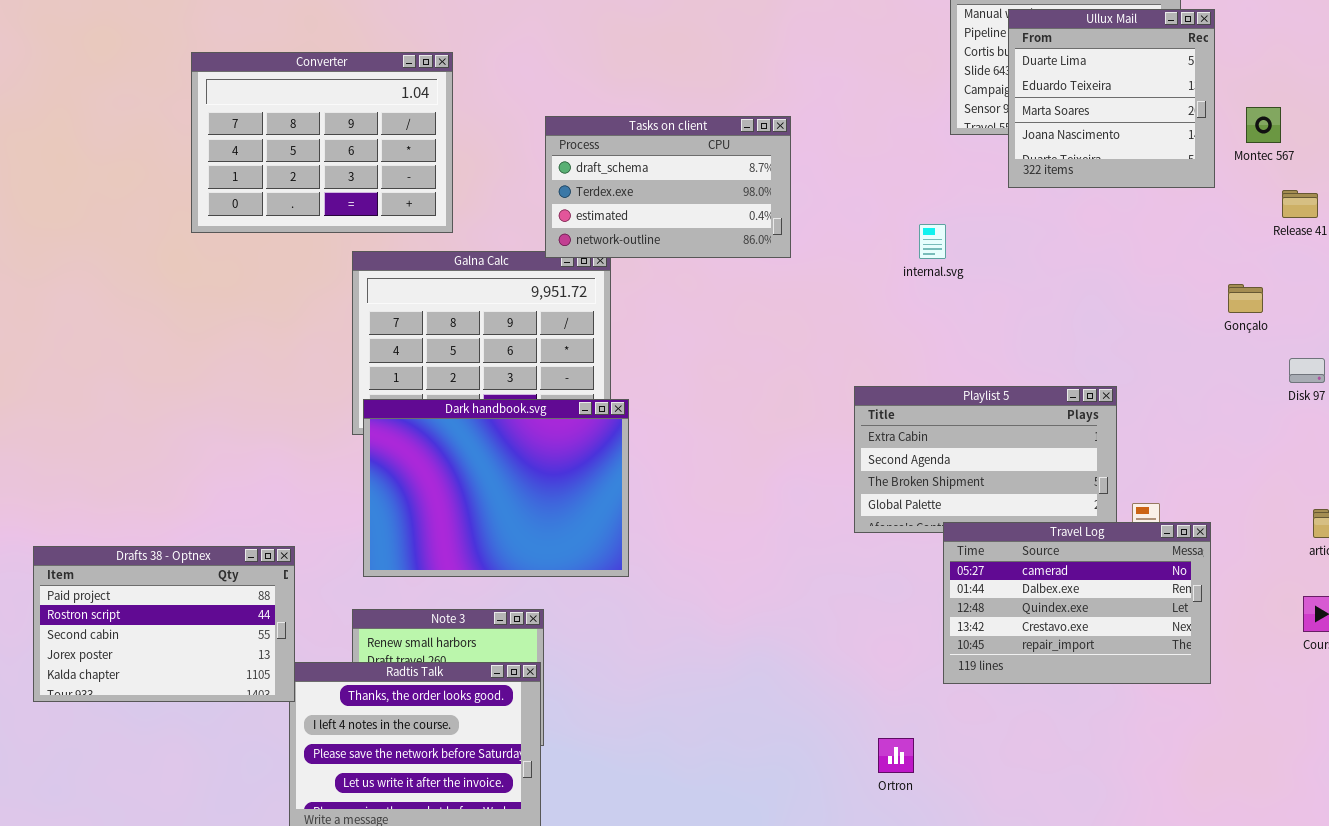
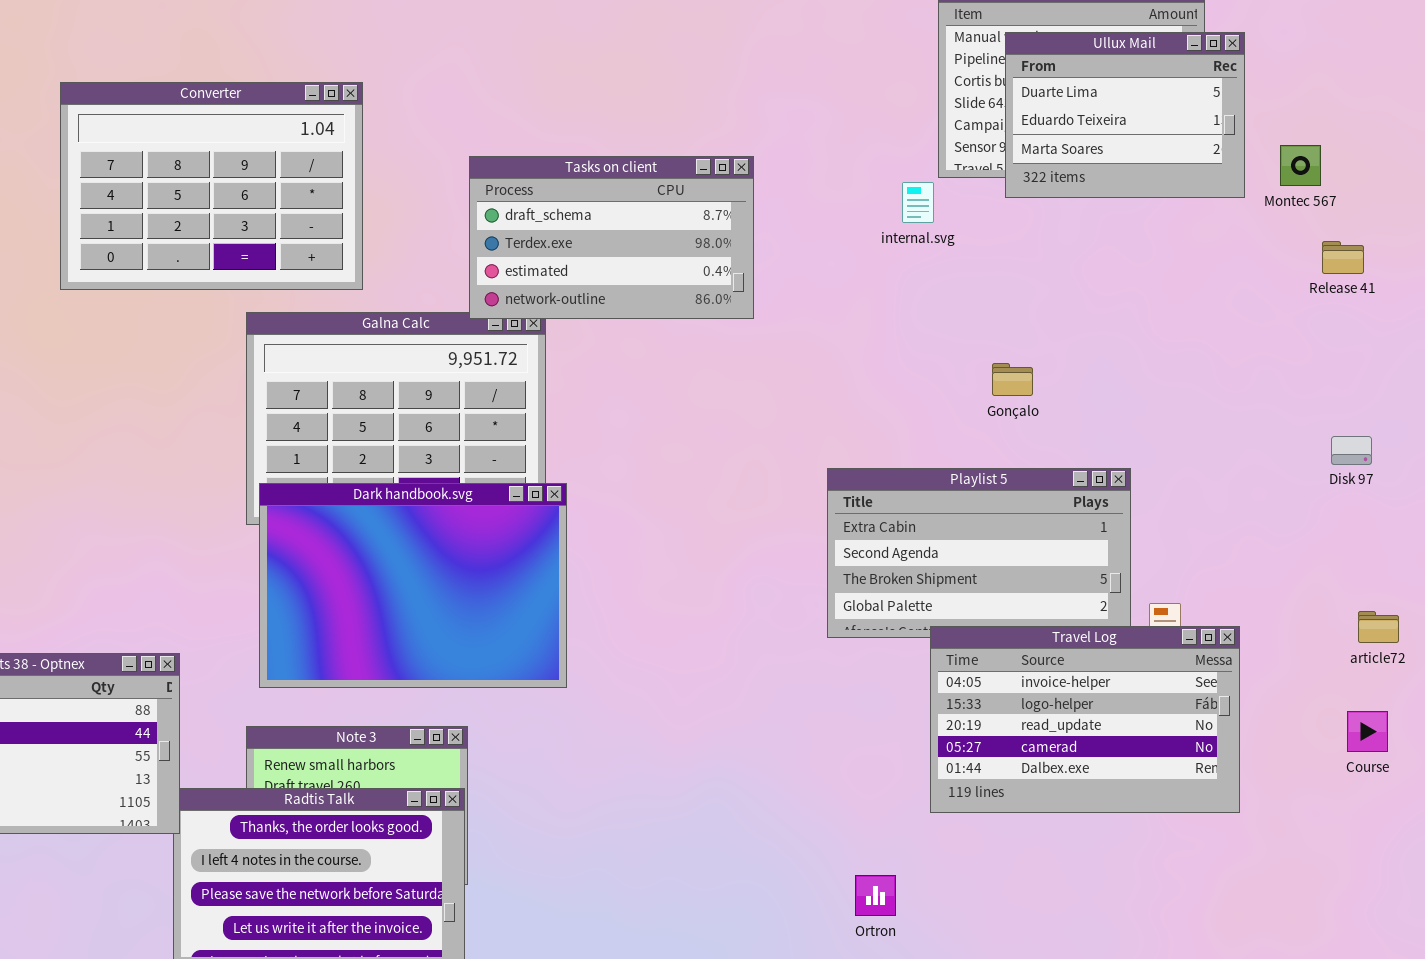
Ullux Mail: [1008,9,1215,188] -> [1005,32,1245,198], resized
internal.svg: [919,224,946,259] -> [902,182,934,223], moved
Gonçalo: [1228,284,1263,313] -> [992,363,1033,396], moved
Travel Log: [943,522,1211,684] -> [930,626,1240,813], scrolled up 3 rows

